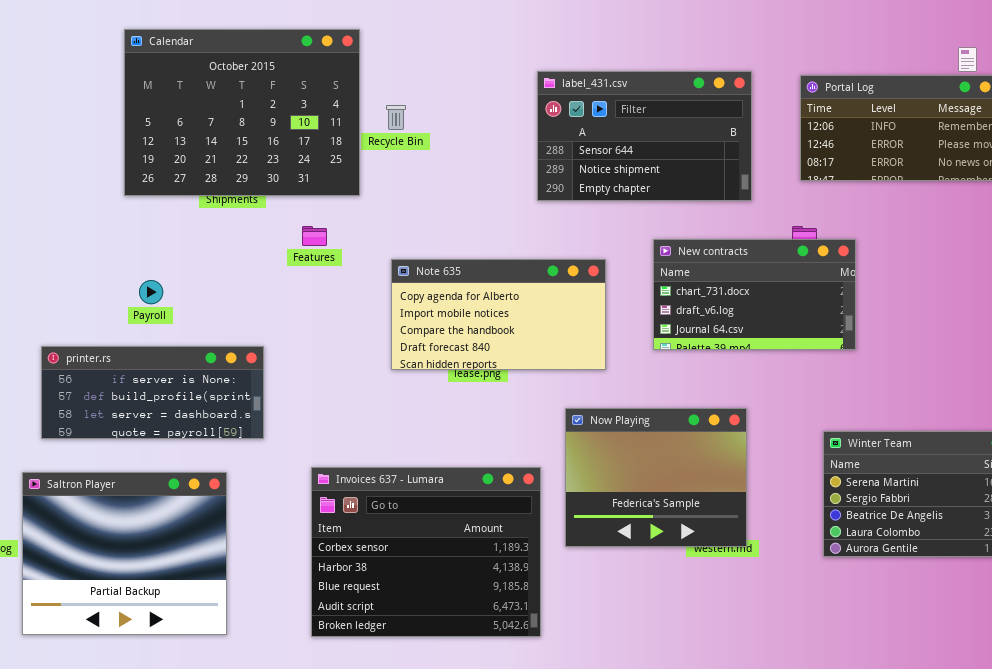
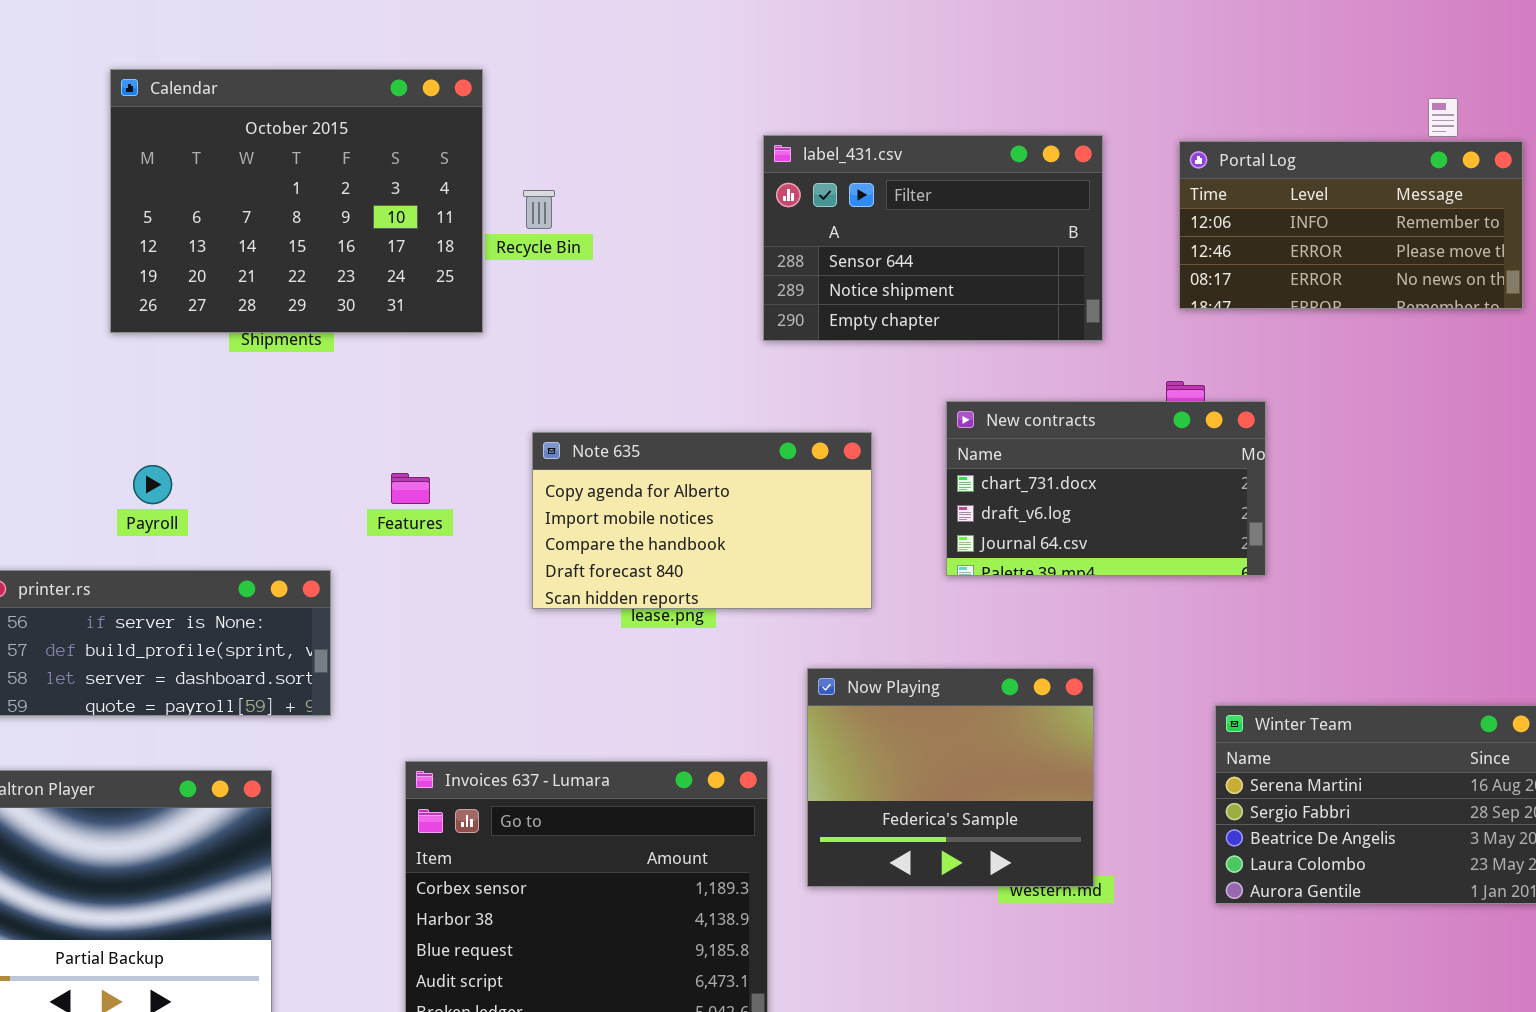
Features: [302,226,327,246] -> [391,473,430,504], moved

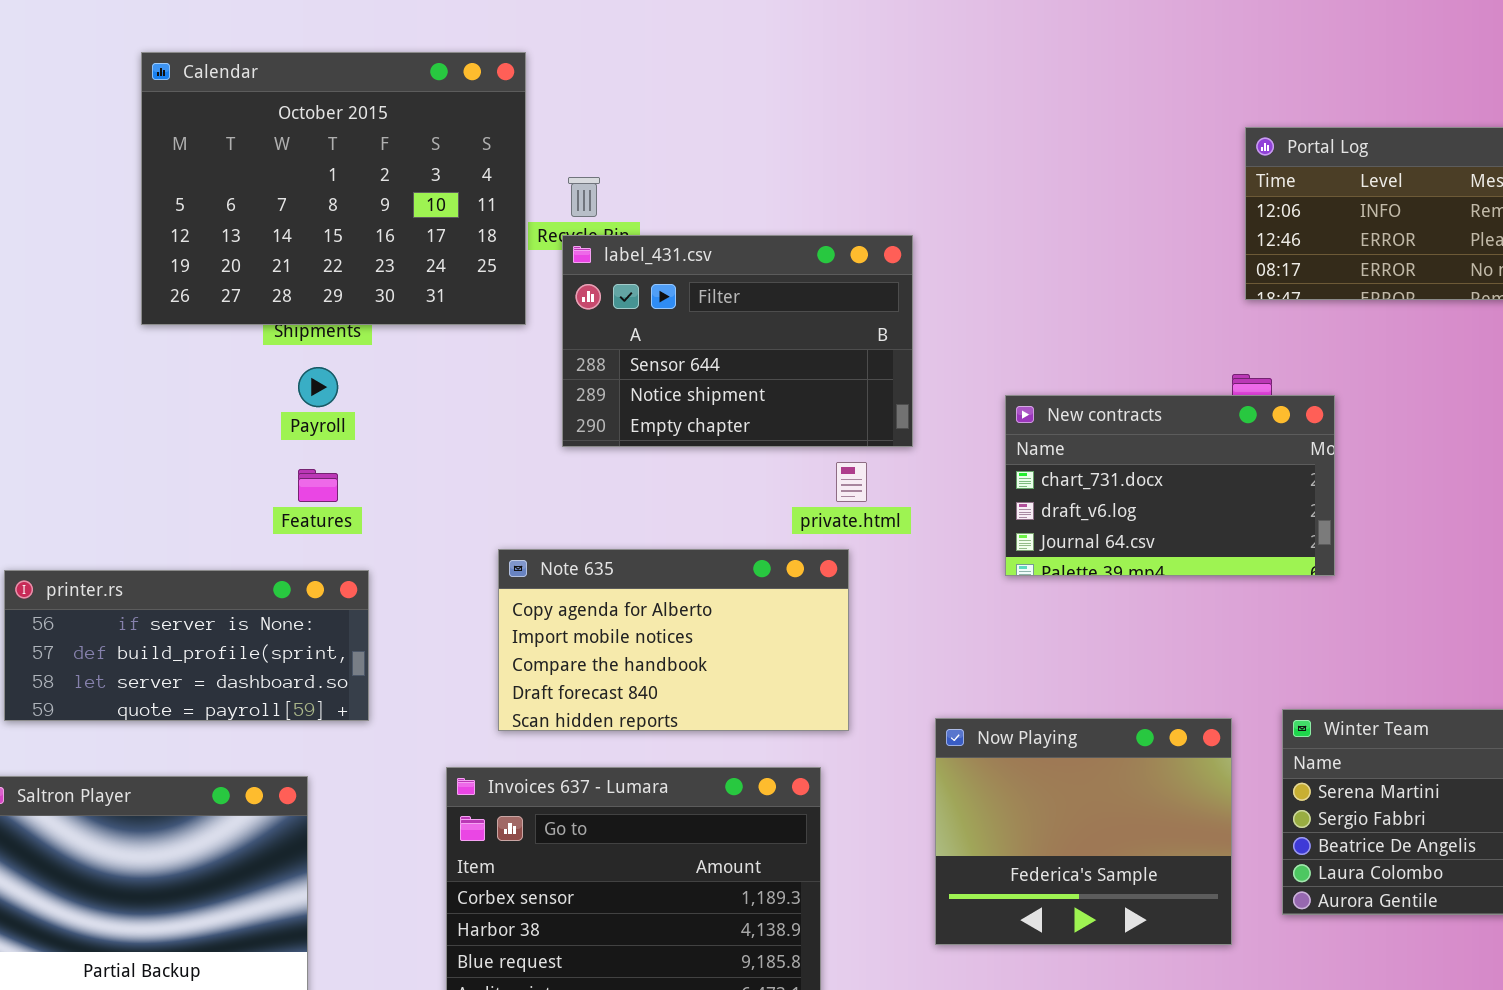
label_431.csv: [763,135,1103,341] -> [562,235,913,447], moved
Note 635: [532,432,872,609] -> [498,549,849,731], moved
Payroll: [133,465,172,504] -> [298,367,338,407], moved
Features: [391,473,430,504] -> [298,469,338,502], moved
Now Playing: [807,668,1094,887] -> [935,718,1232,945], moved

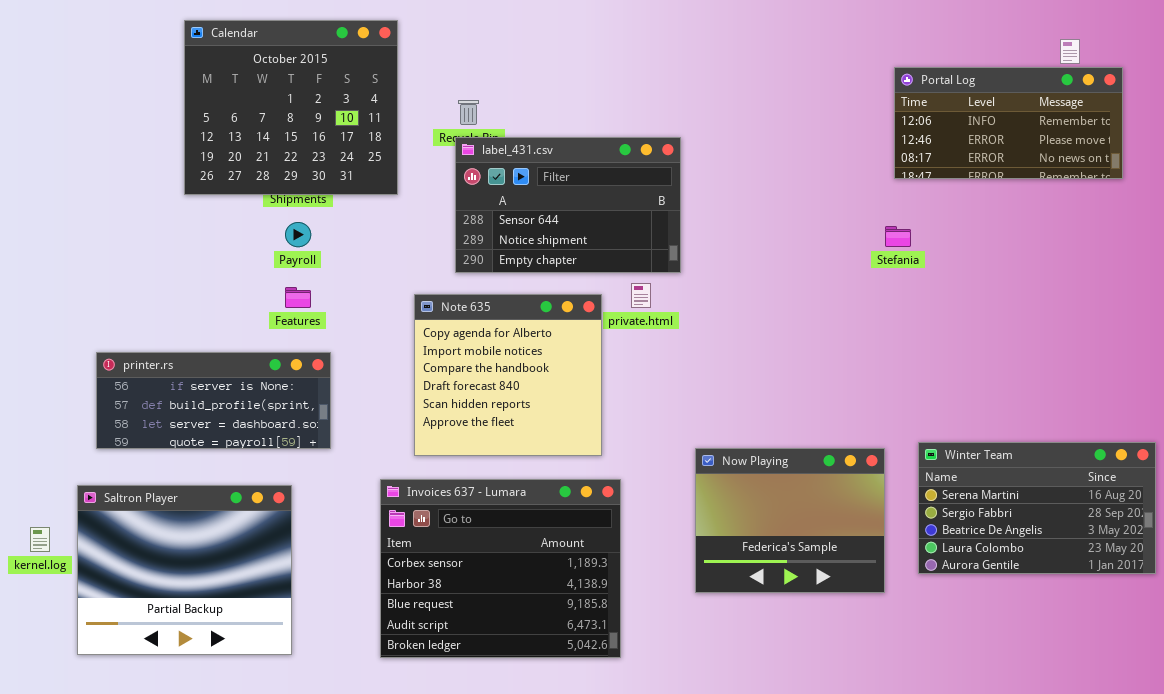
Calendar: [141,52,526,325] -> [184,20,398,195], resized
New contracts: [1005,395,1335,576] -> none, closed
Note 635: [498,549,849,731] -> [414,294,602,456], resized

